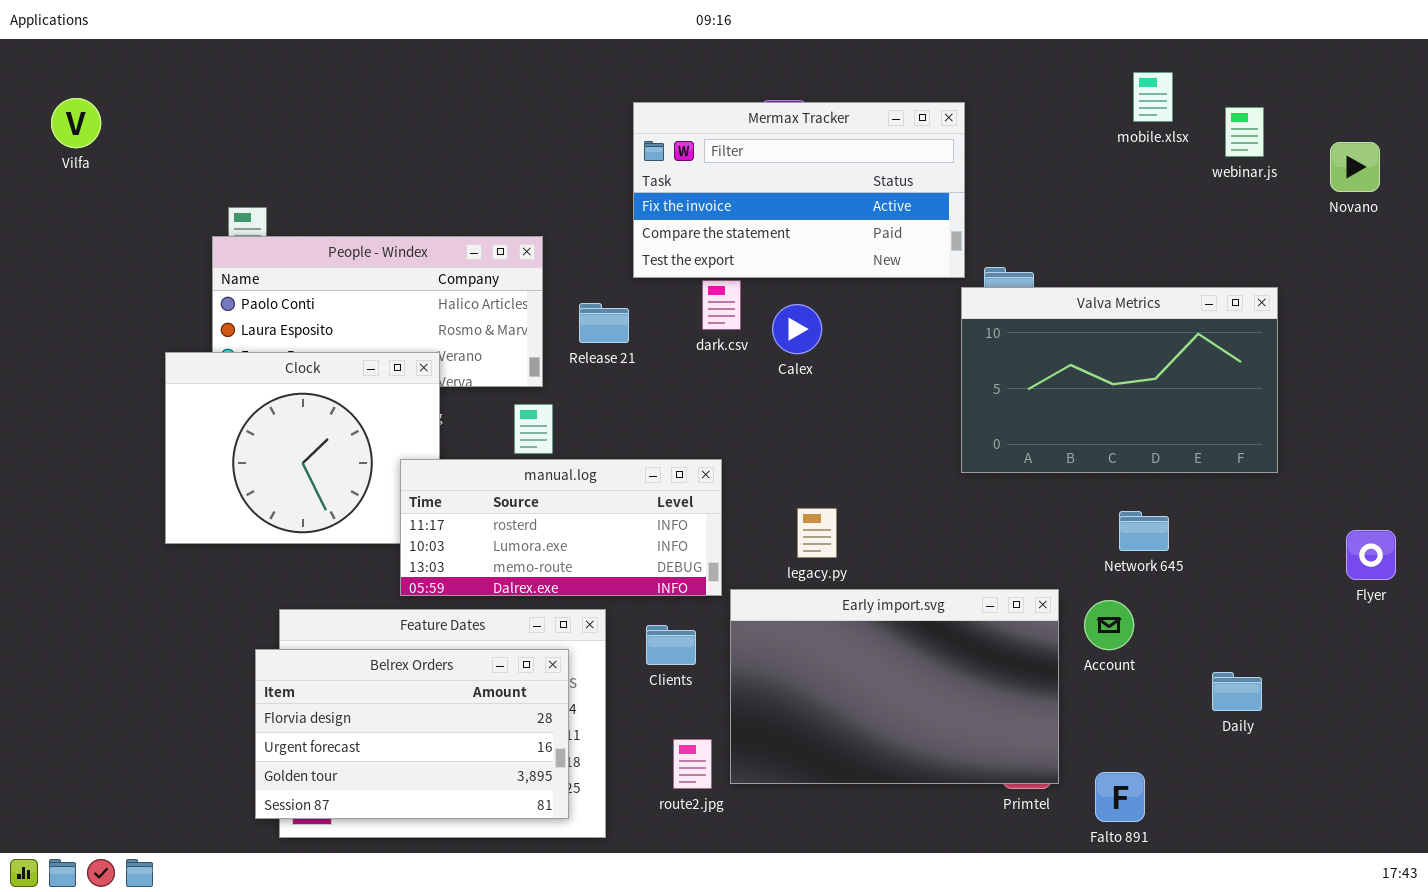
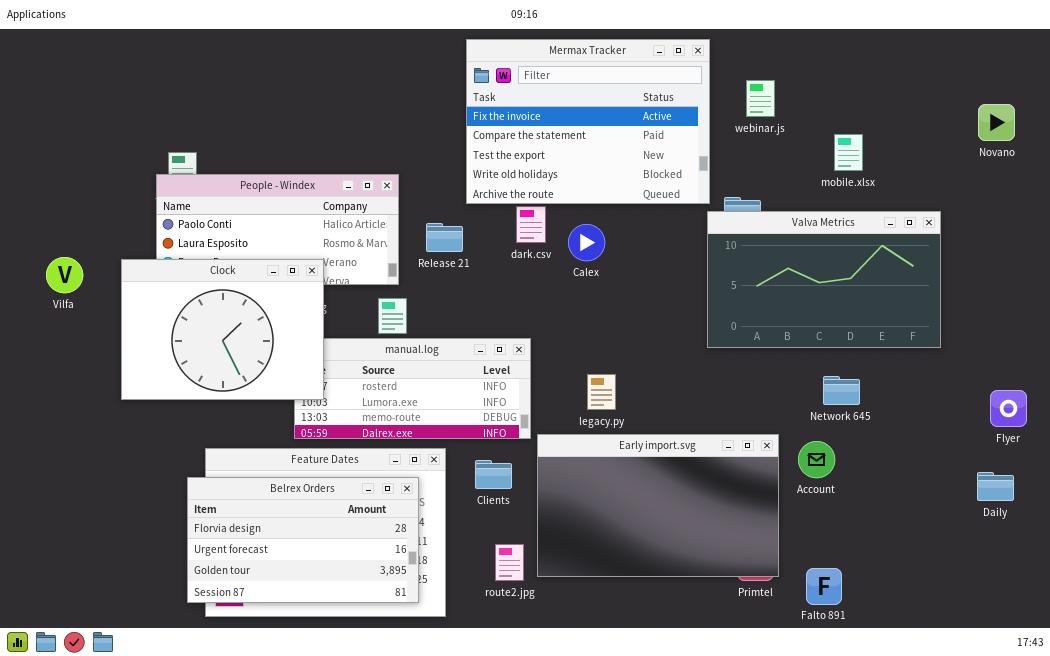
mobile.xlsx: [1133,72,1173,122] -> [834,134,863,171], moved
Vilfa: [51,98,101,148] -> [46,257,83,293], moved
Mermax Tracker: [633,102,965,278] -> [466,39,710,204], resized
webinar.js: [1225,107,1264,157] -> [746,80,775,117], moved
Clock: [165,352,440,544] -> [121,259,324,400], raised
Daily: [1212,672,1262,711] -> [977,472,1014,501], moved

